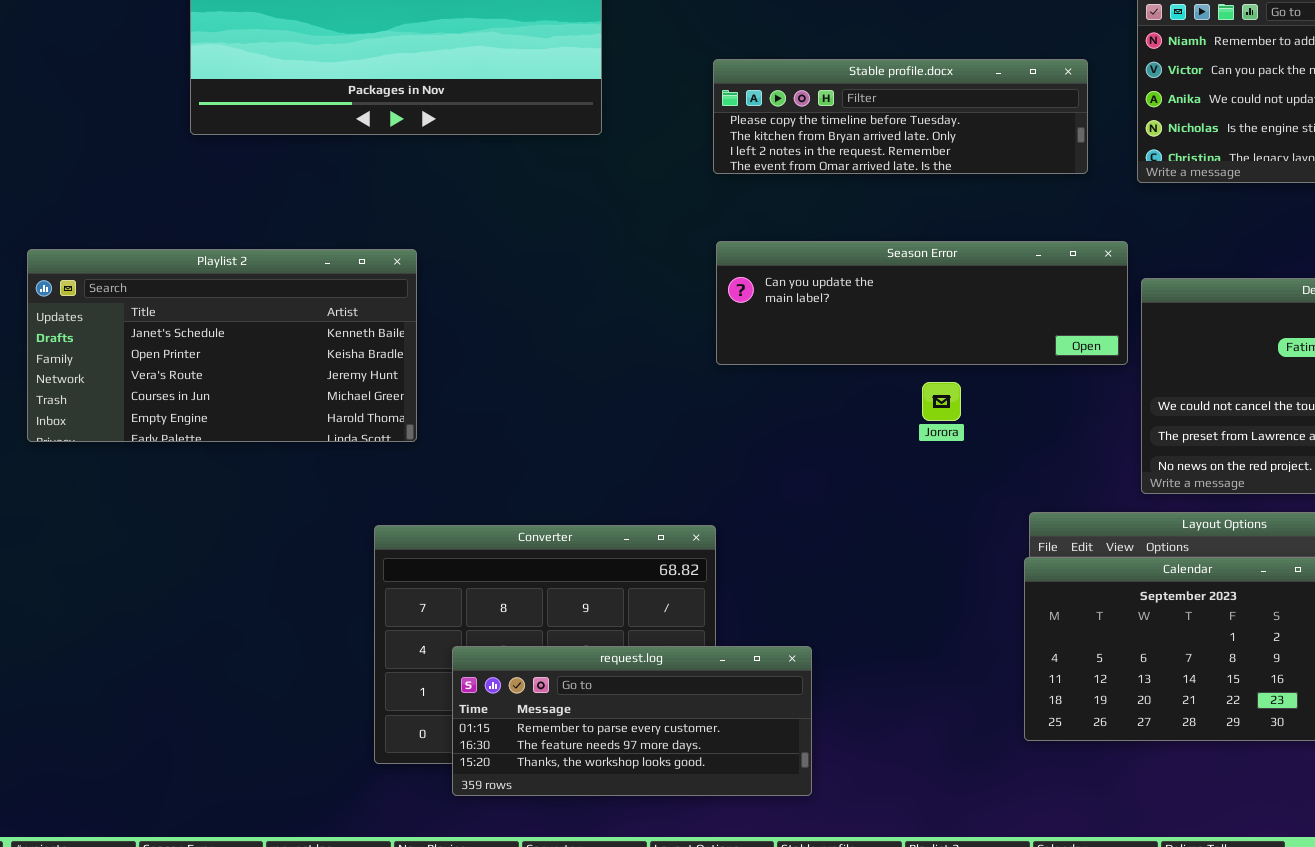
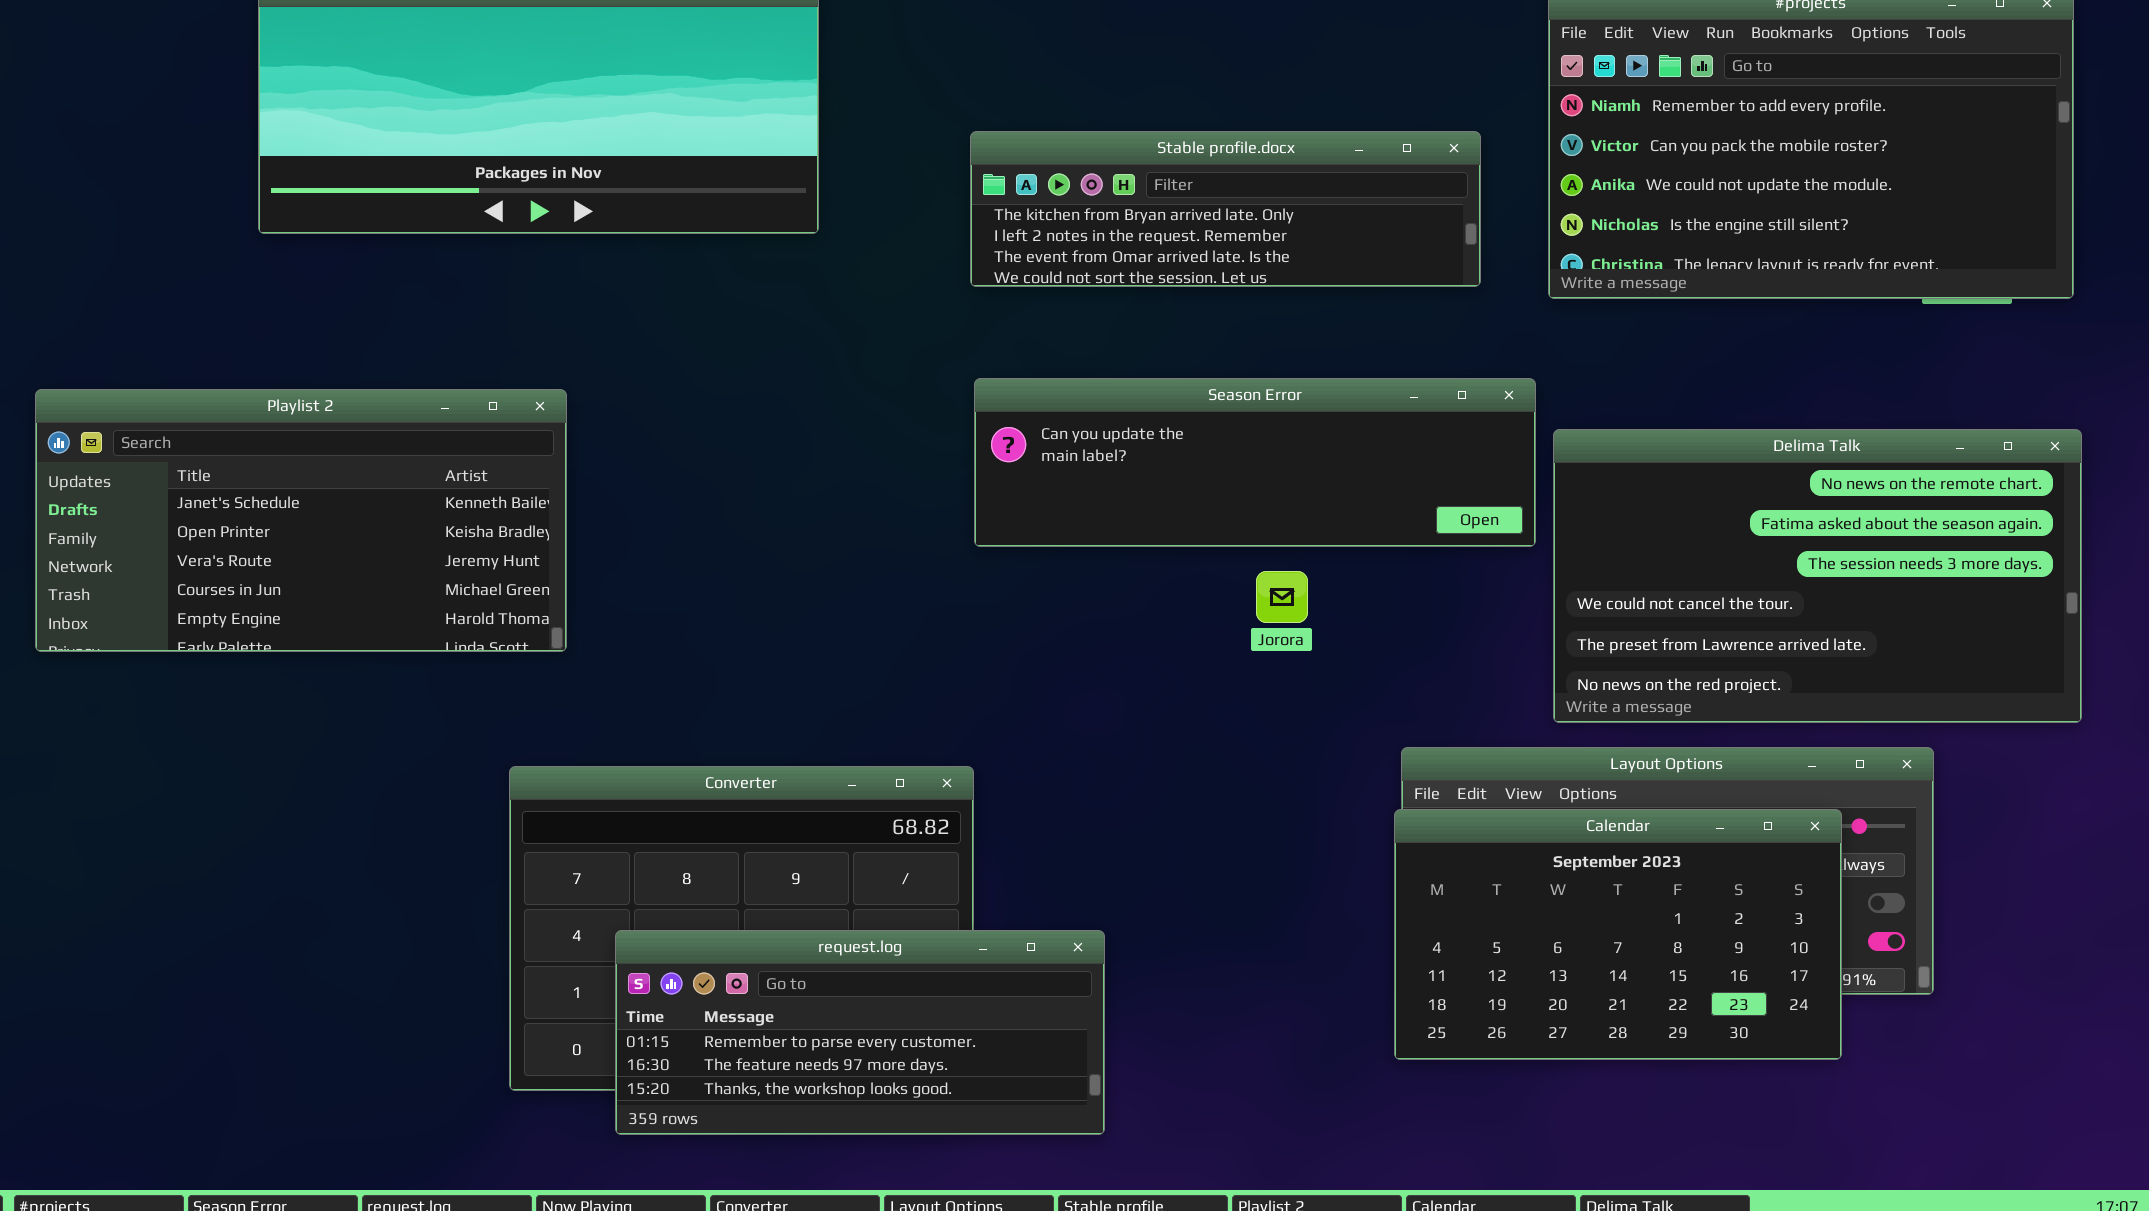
Stable profile.docx: [713,59,1088,174] -> [970,131,1481,287], scrolled down 1 row

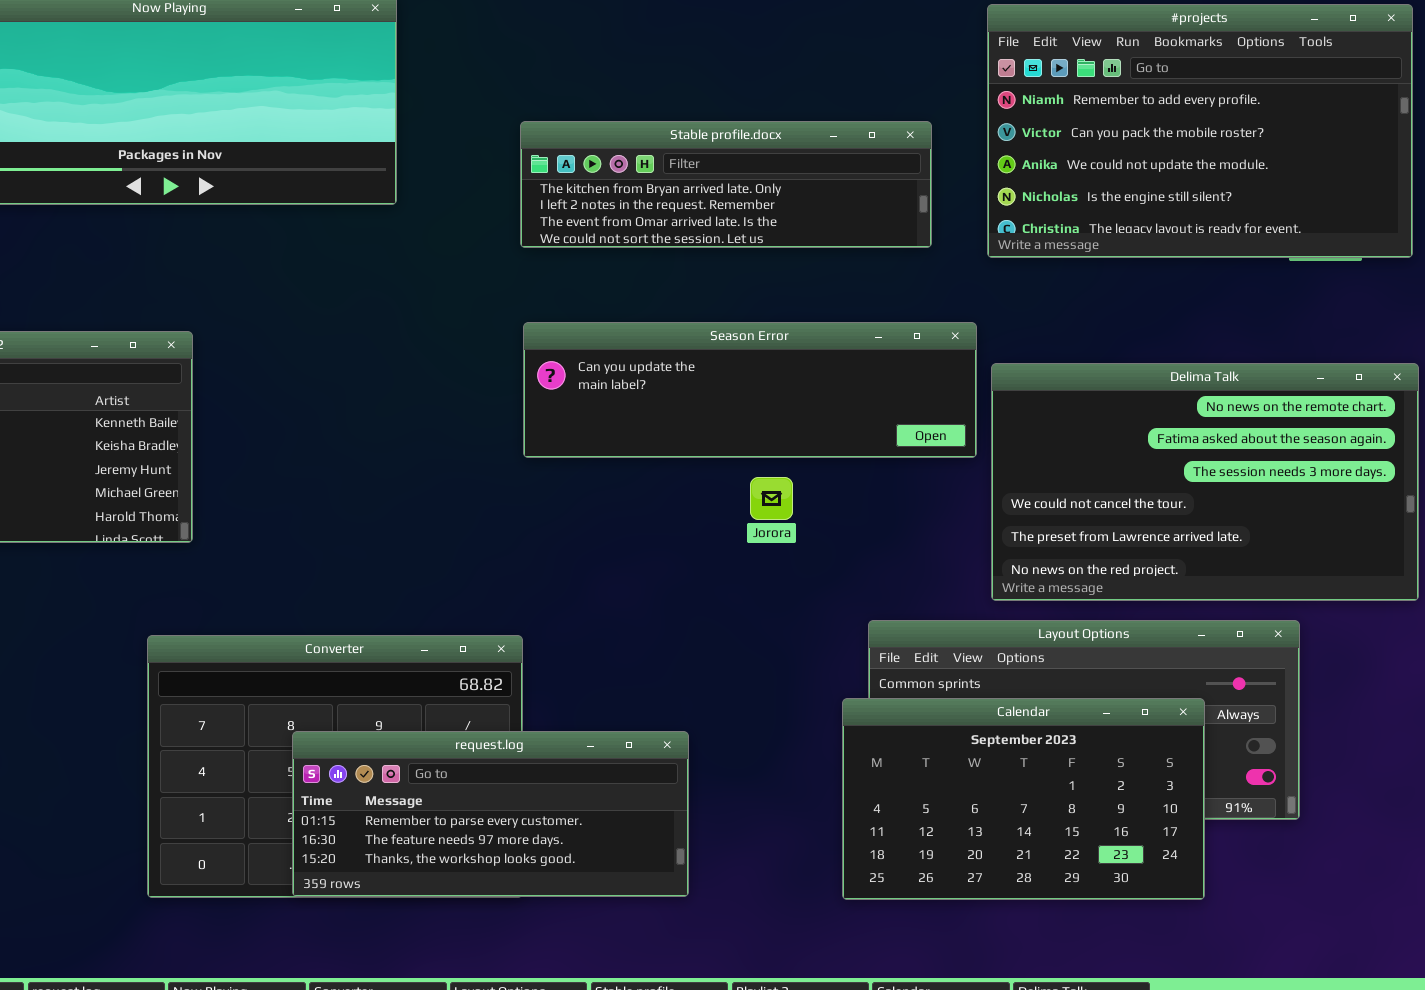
Calendar: [1394,809,1842,1060] -> [842,698,1205,900], moved
request.log: [615,930,1105,1135] -> [292,731,689,897], moved

